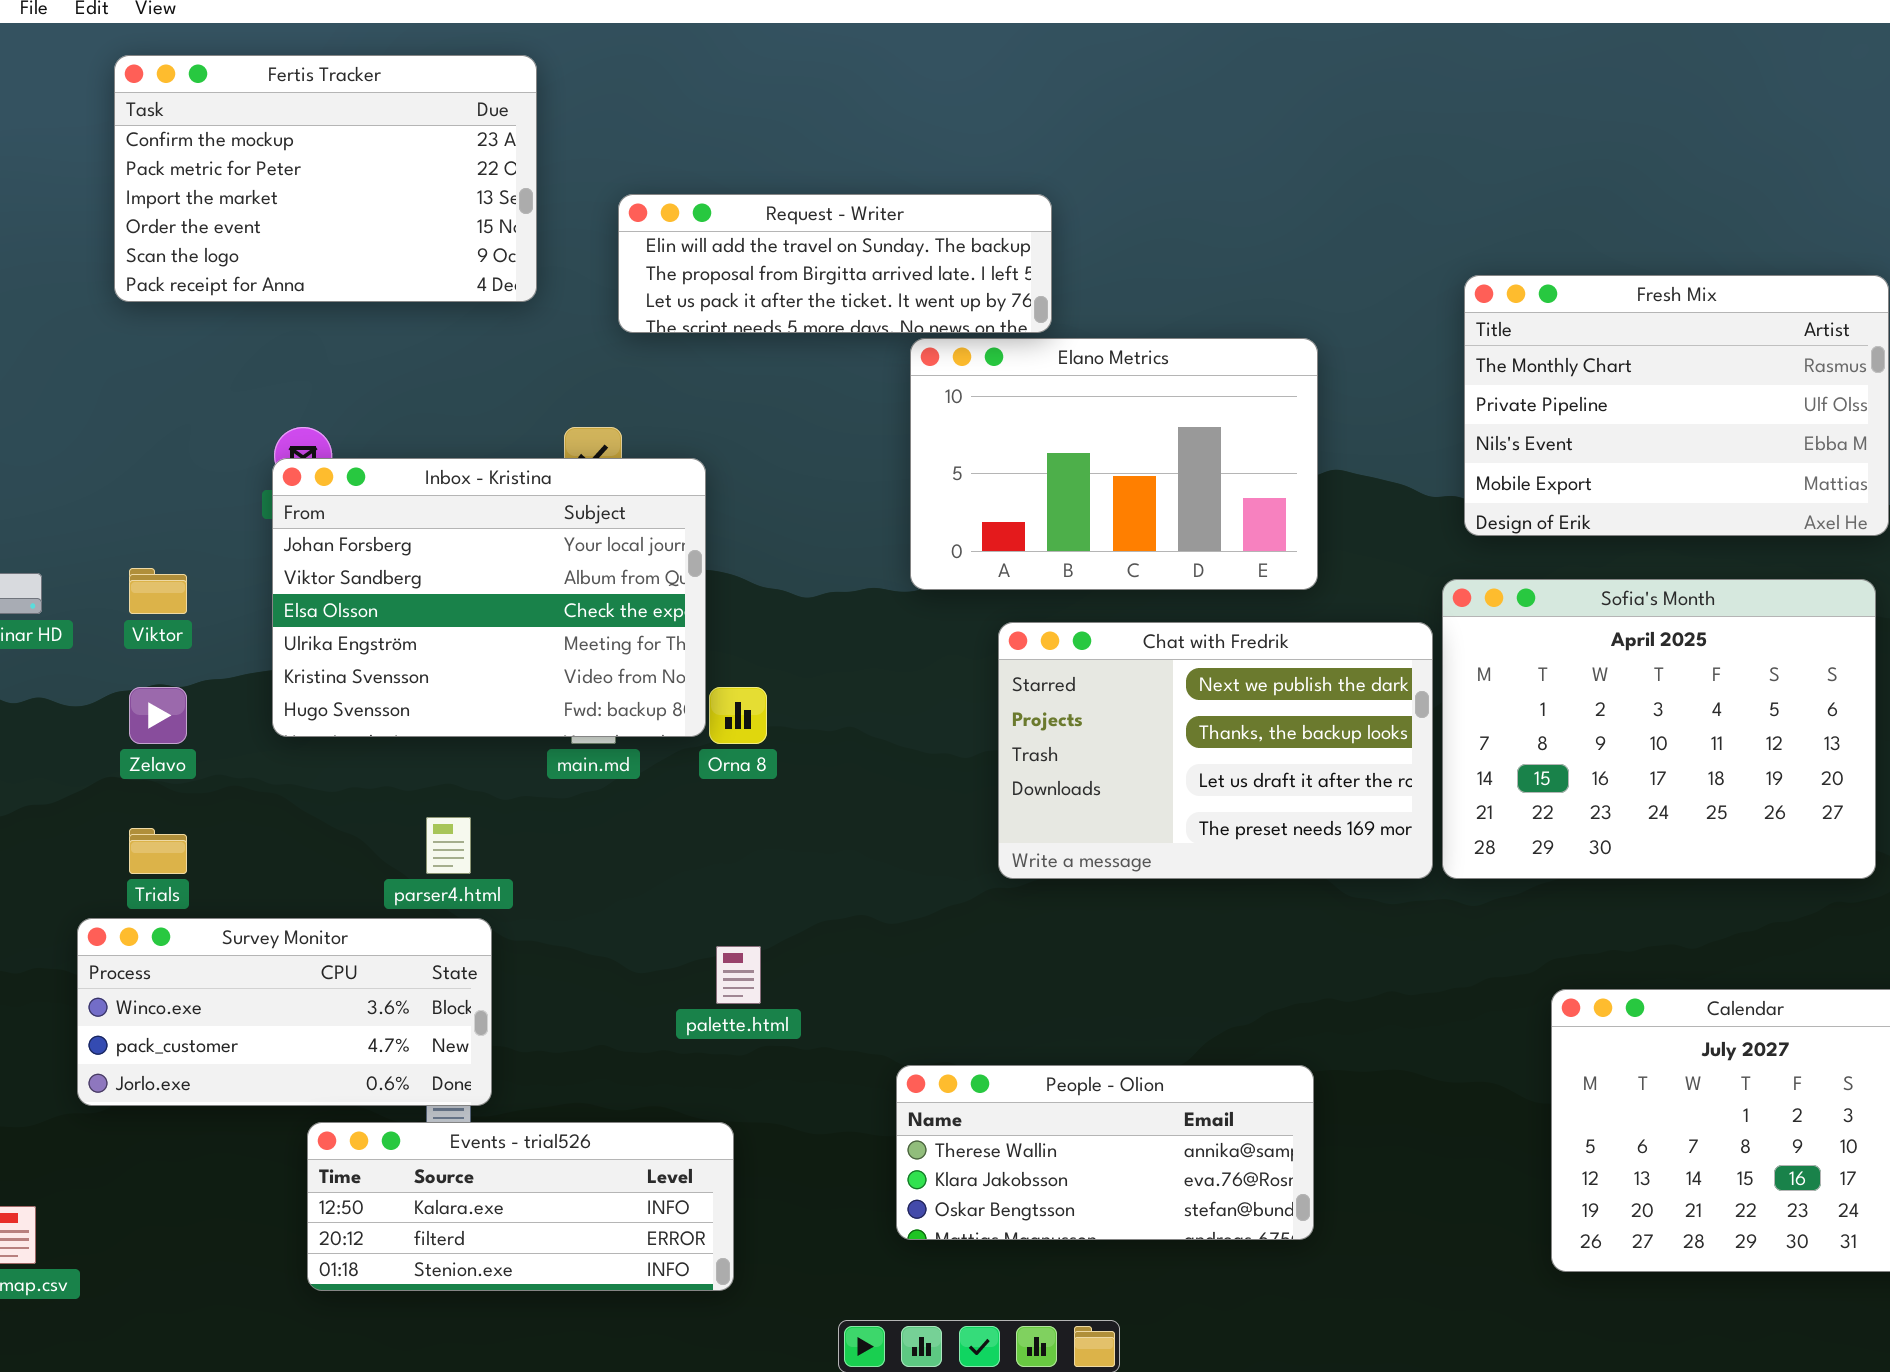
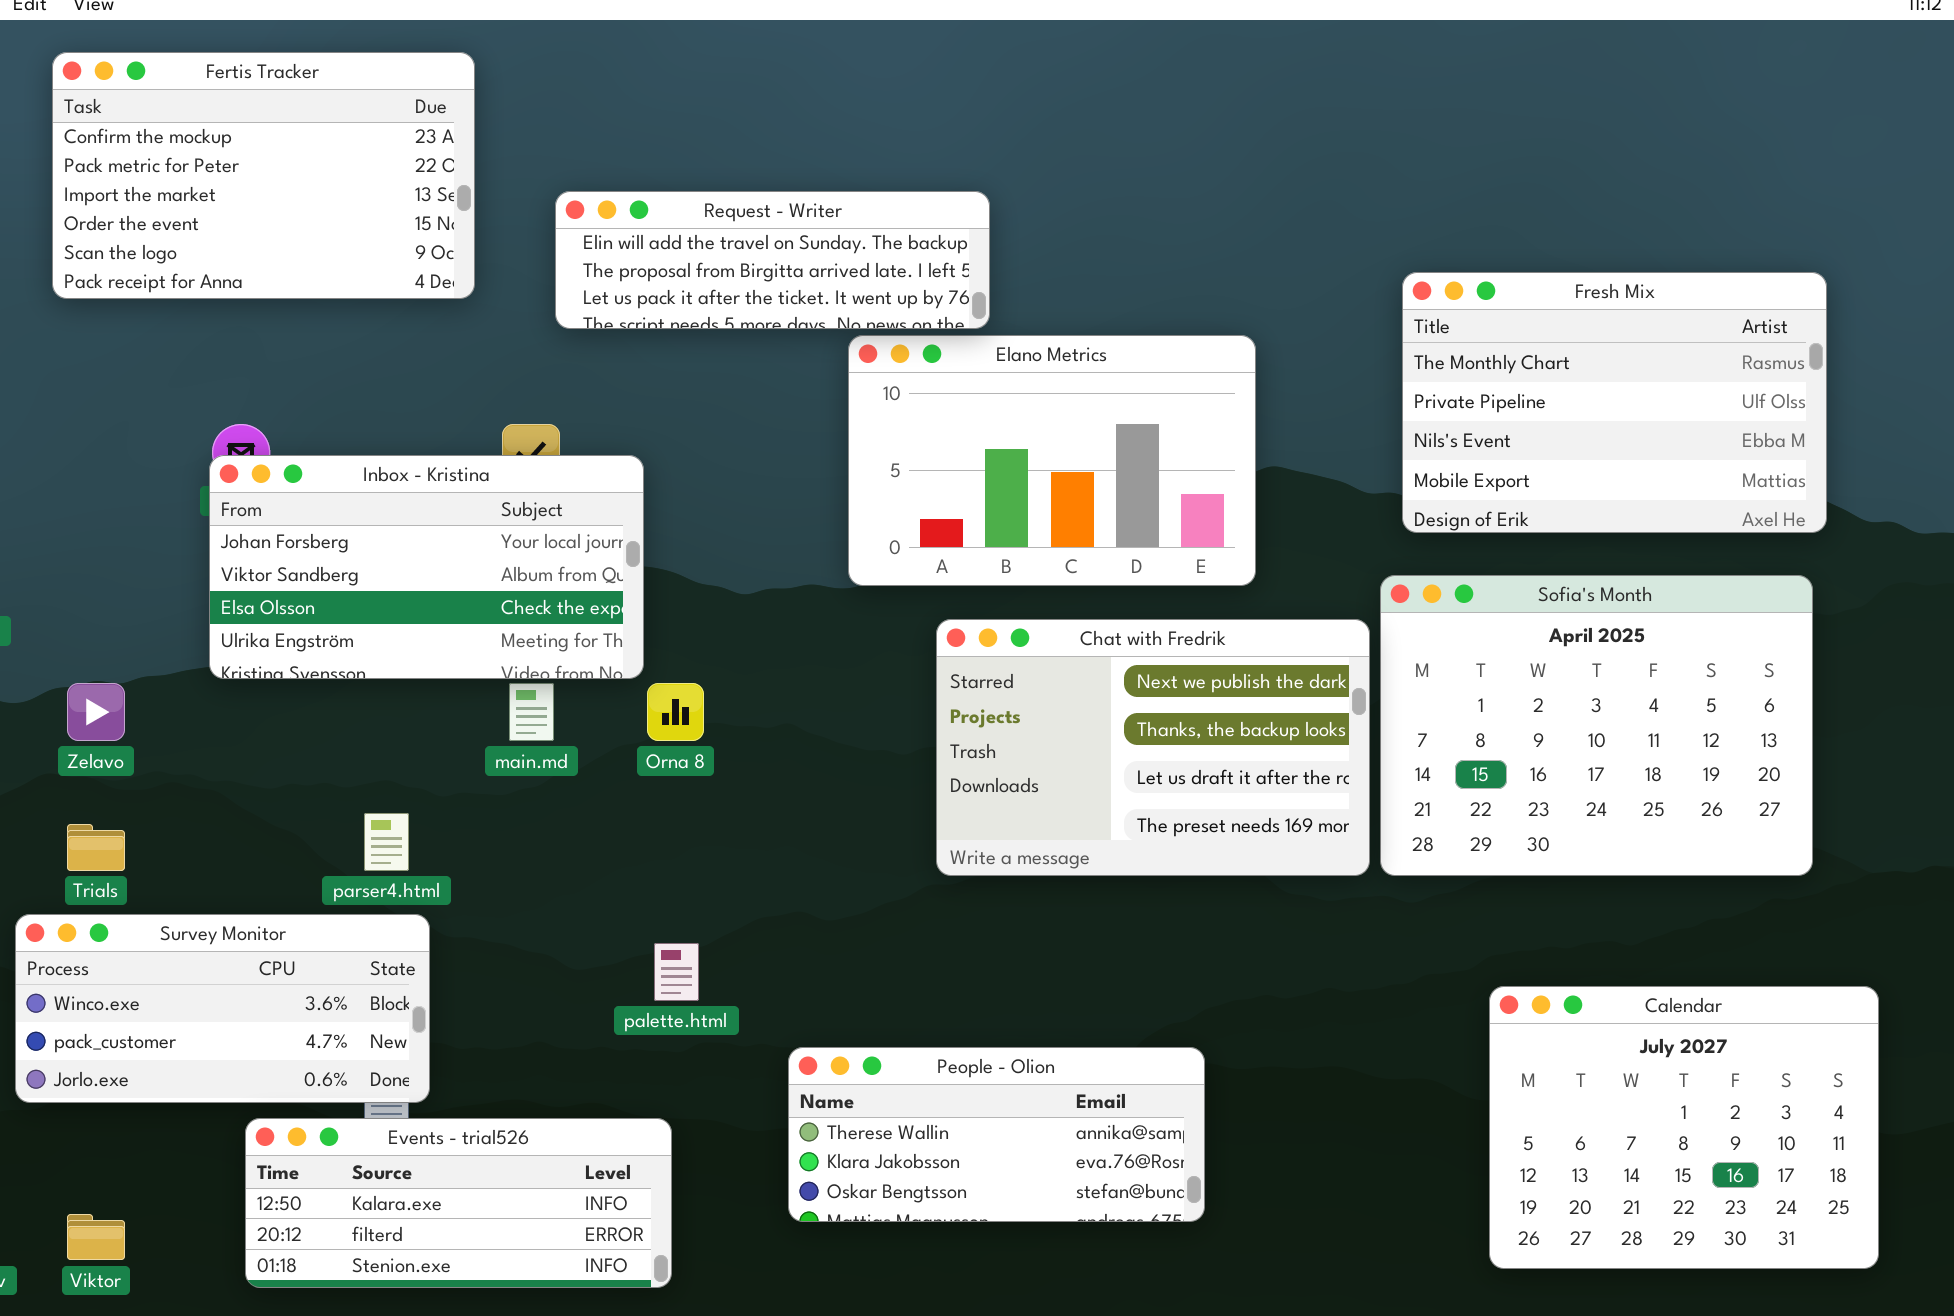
Inbox - Kristina: [272,458,706,737] -> [209,455,644,679], resized
Viktor: [129,568,187,614] -> [67,1214,125,1260], moved
People - Olion: [896,1065,1314,1240] -> [788,1047,1205,1222], moved

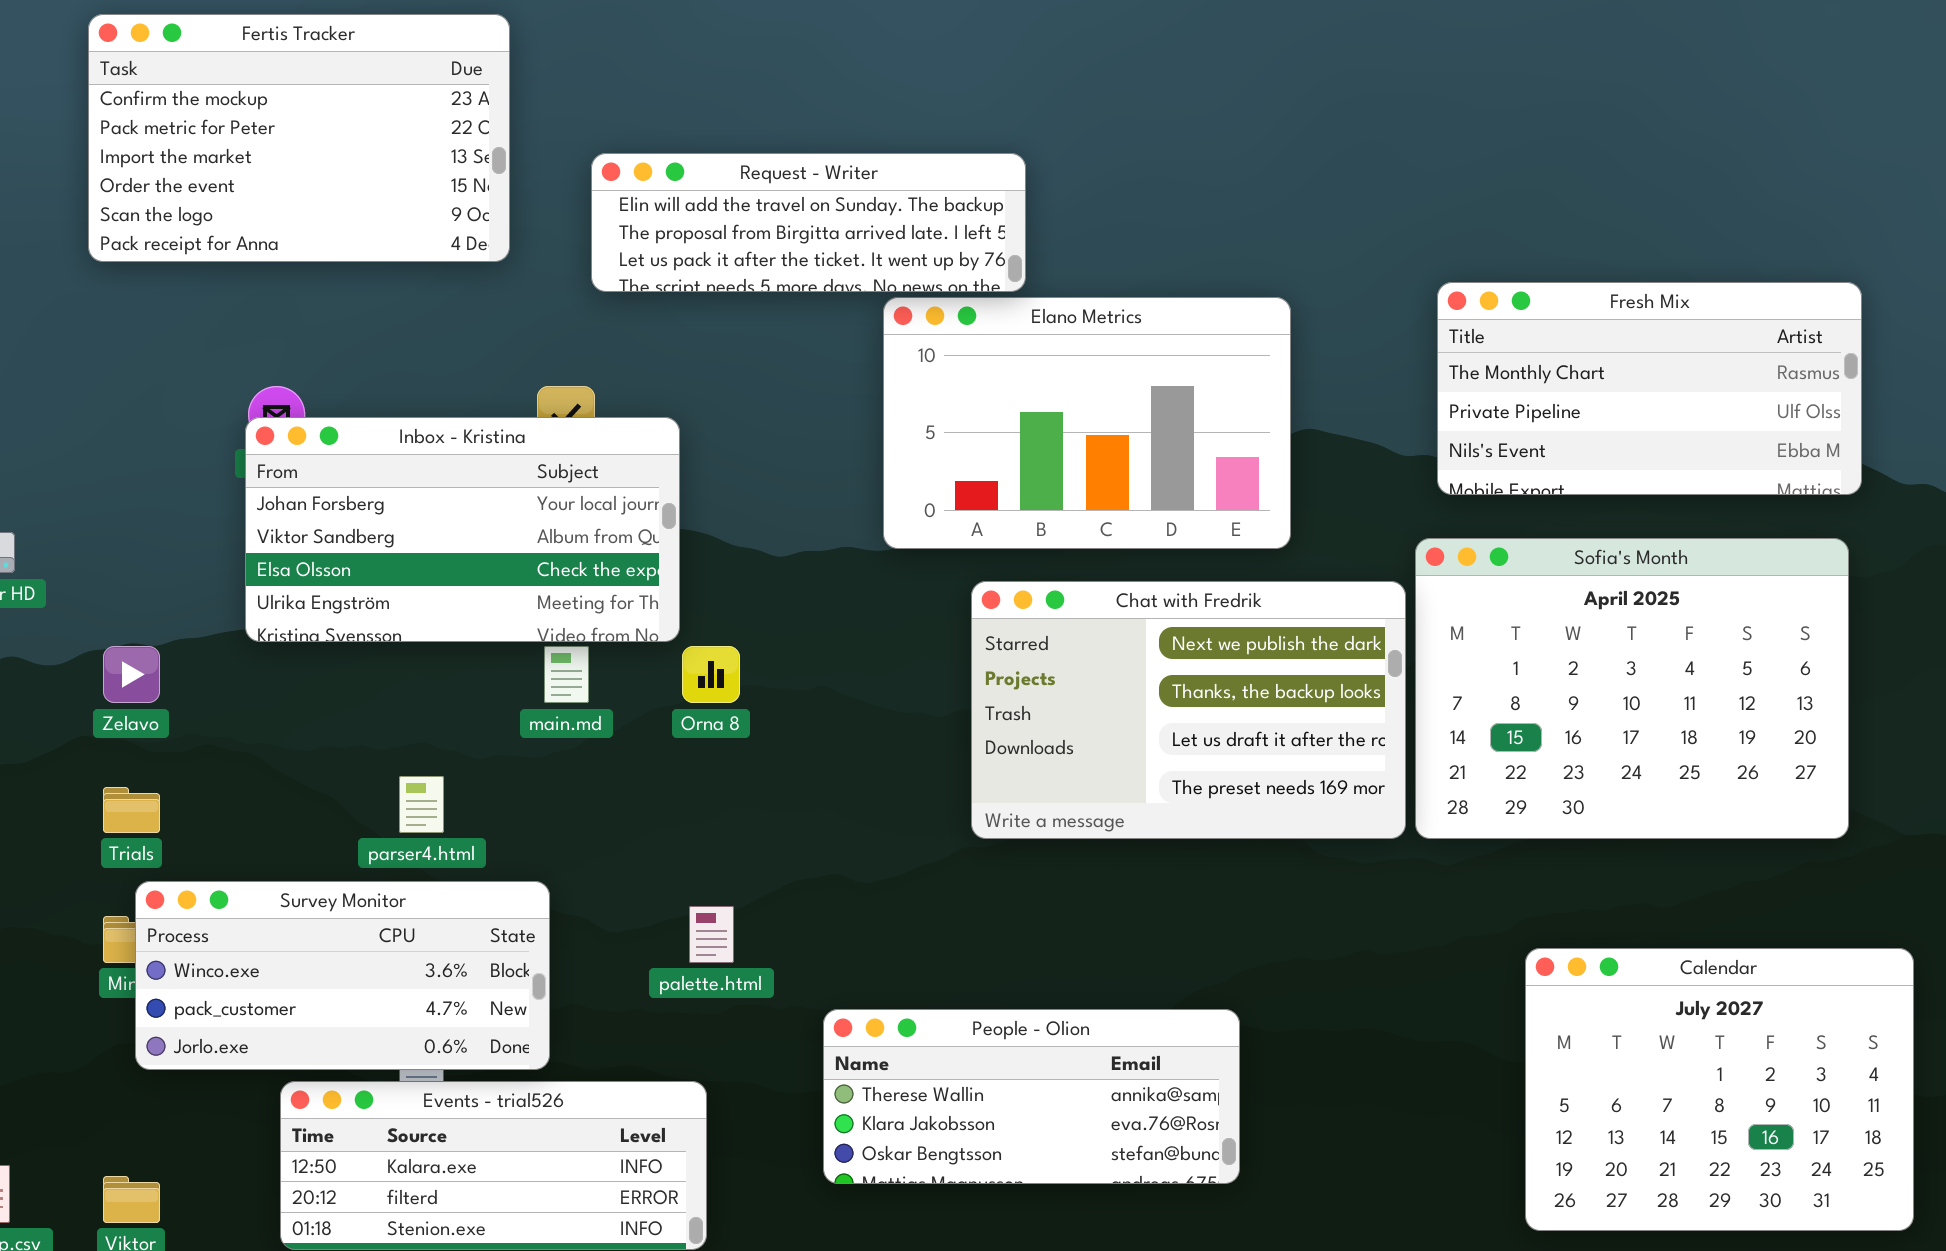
Fresh Mix: [1402,272,1827,533] -> [1437,282,1862,495], resized
Survey Monitor: [15,914,430,1103] -> [135,881,550,1070], moved

